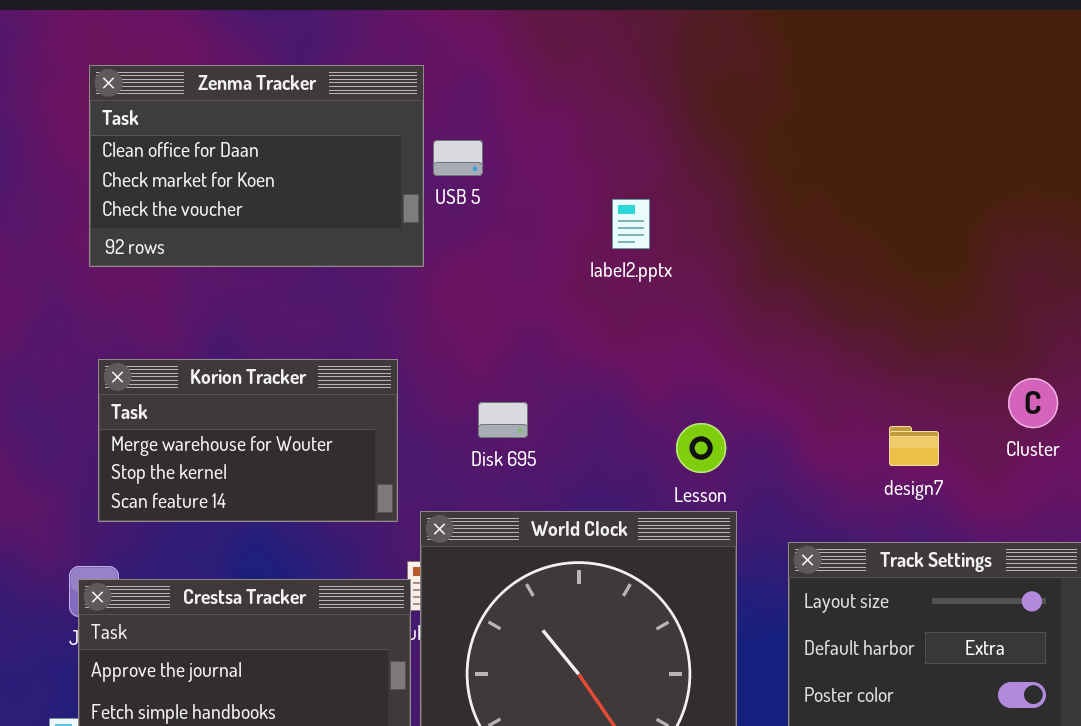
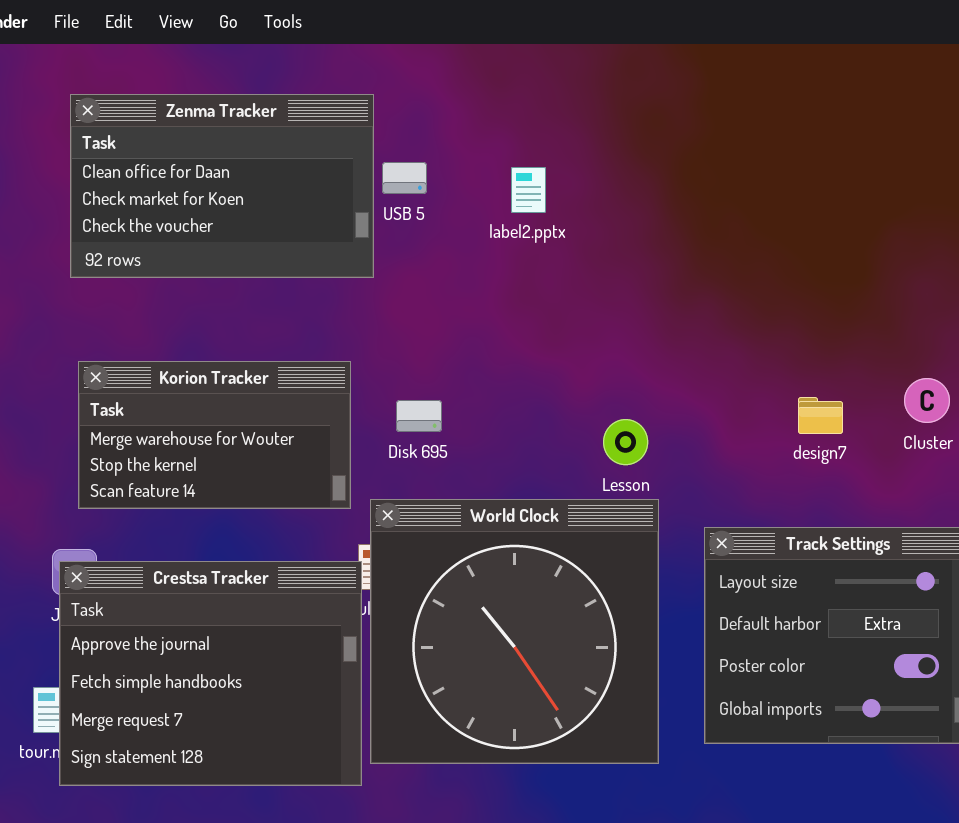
label2.pptx: [612,199,650,249] -> [511,167,546,213], moved
Disk 695: [478,402,528,438] -> [396,400,442,432], moved
design7: [889,426,939,466] -> [798,397,843,434], moved

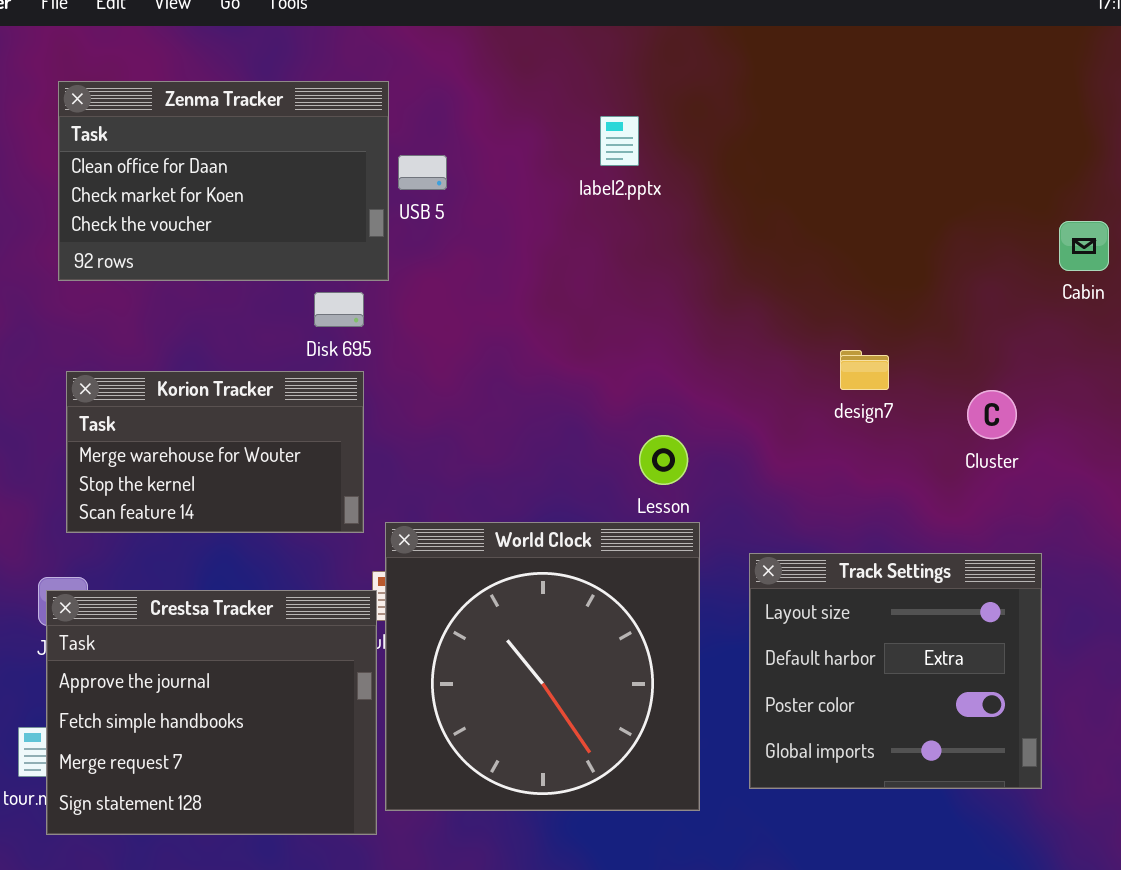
label2.pptx: [511,167,546,213] -> [600,116,639,166], moved
design7: [798,397,843,434] -> [840,350,889,390], moved
Disk 695: [396,400,442,432] -> [314,292,364,327], moved

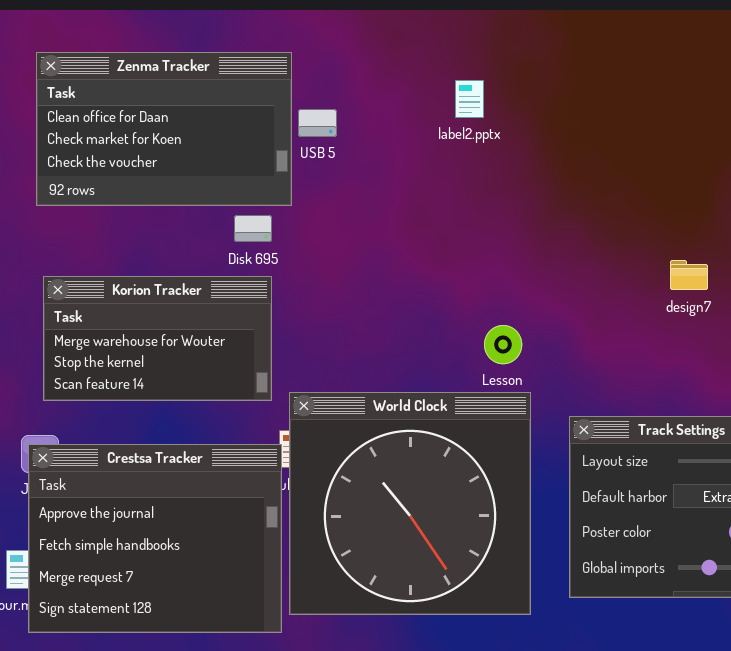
design7: [840,350,889,390] -> [670,260,708,290], moved

